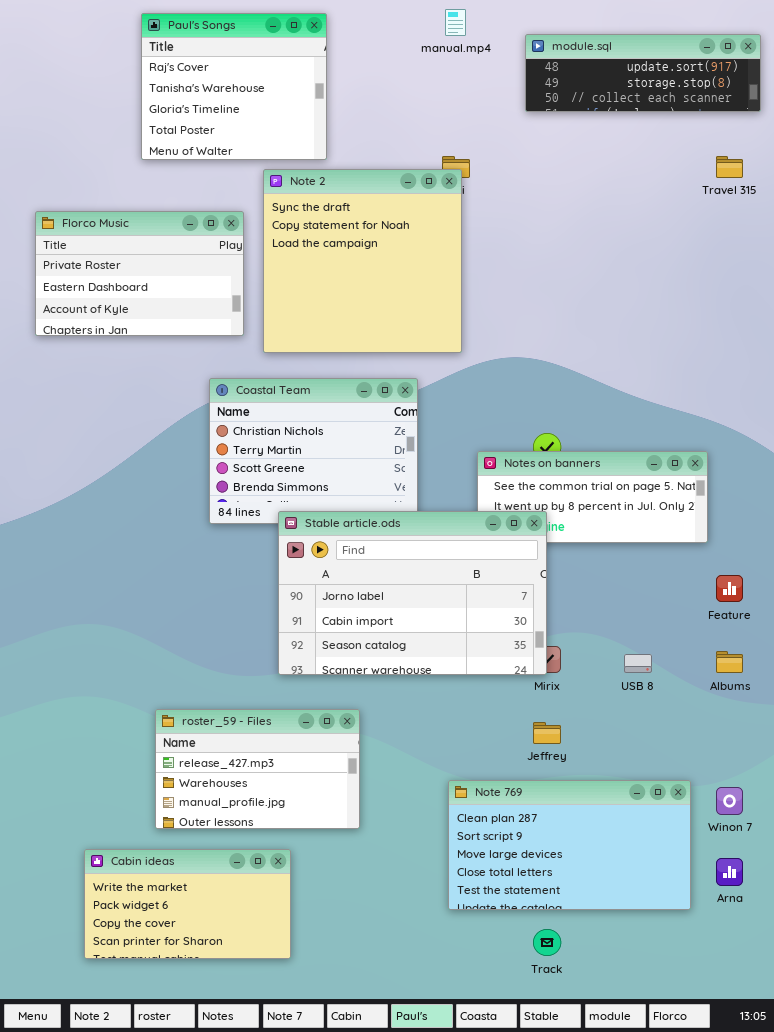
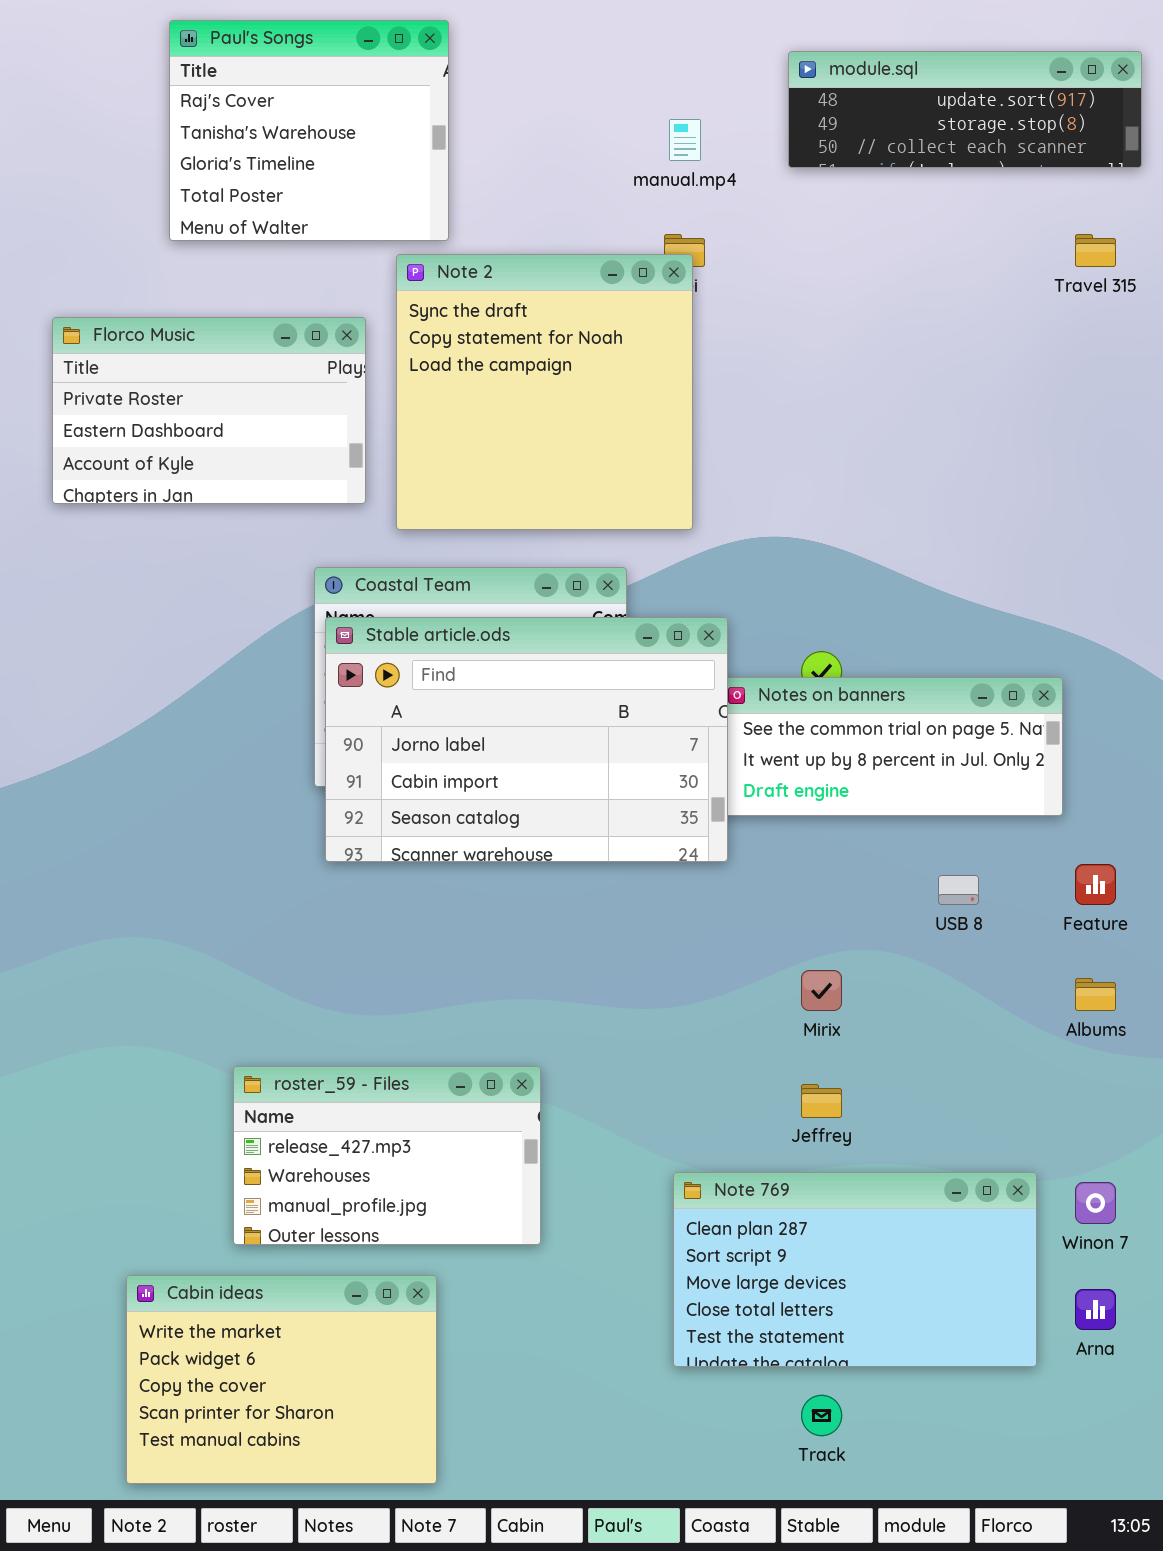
manual.mp4: [445,9,466,36] -> [669,119,701,161], moved
Paul's Songs: [141,13,327,160] -> [169,20,449,241], moved
Stable article.ods: [278,511,547,675] -> [325,617,728,862], moved
USB 8: [624,654,652,673] -> [938,875,979,905], moved
Cabin ideas: [84,849,291,959] -> [126,1275,437,1484], resized

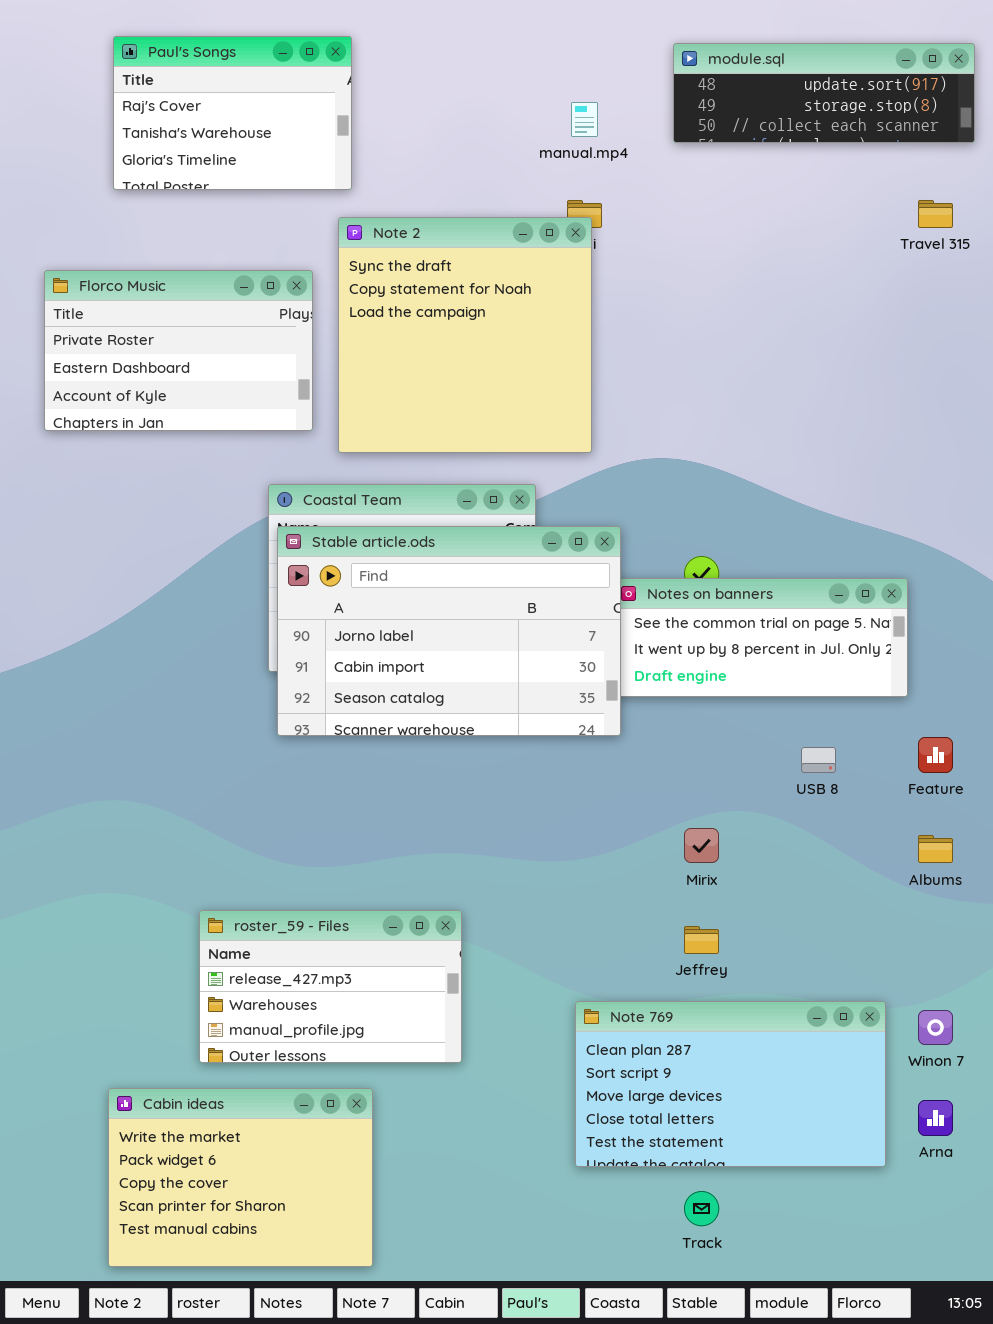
Paul's Songs: [169,20,449,241] -> [113,36,352,190], moved, resized

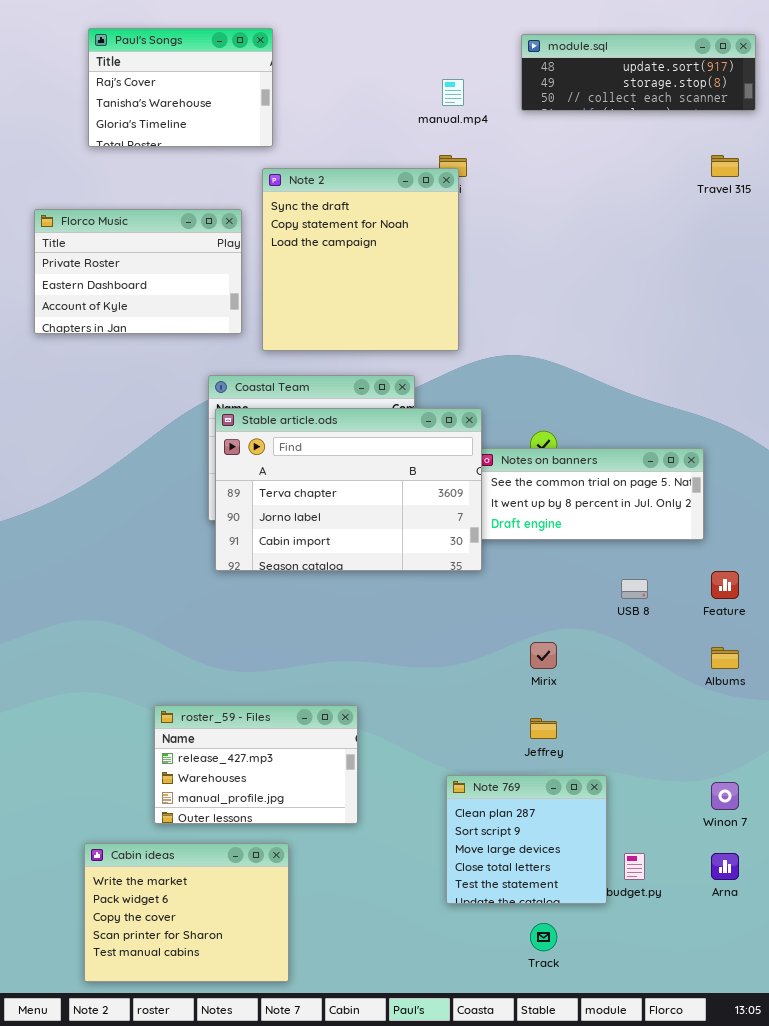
Stable article.ods: [277,526,621,736] -> [215,408,482,571], scrolled up 1 row
Note 769: [575,1001,886,1167] -> [446,775,607,904], resized

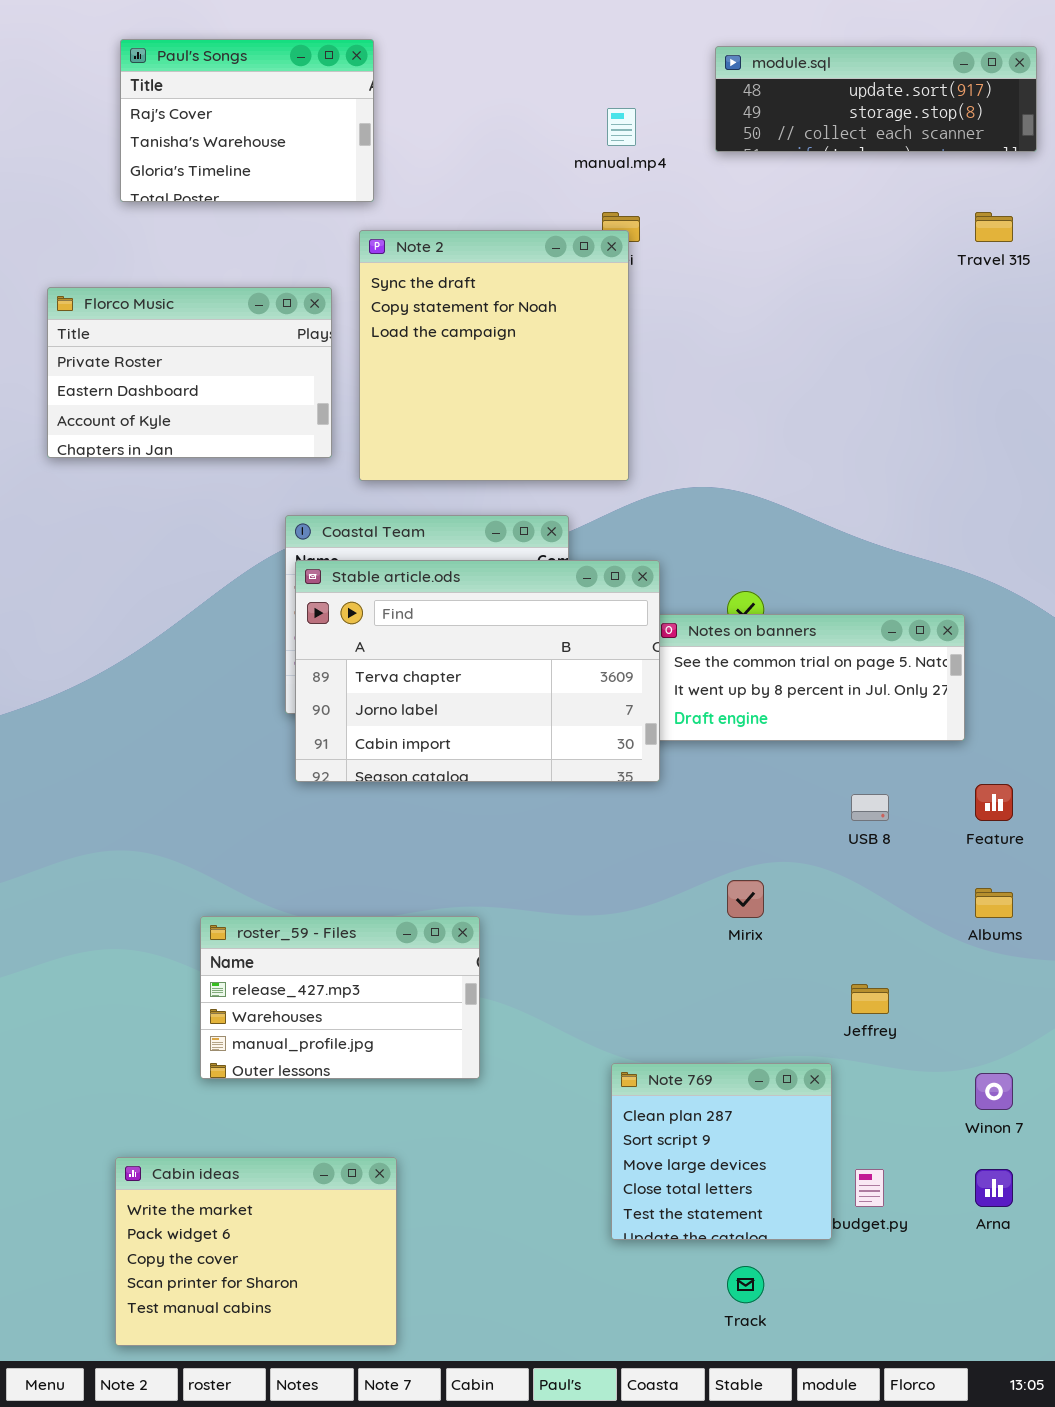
roster_59 - Files: [154,705,358,824] -> [200,916,480,1079], moved
Jeffrey: [530,718,557,739] -> [851,984,889,1014], moved

